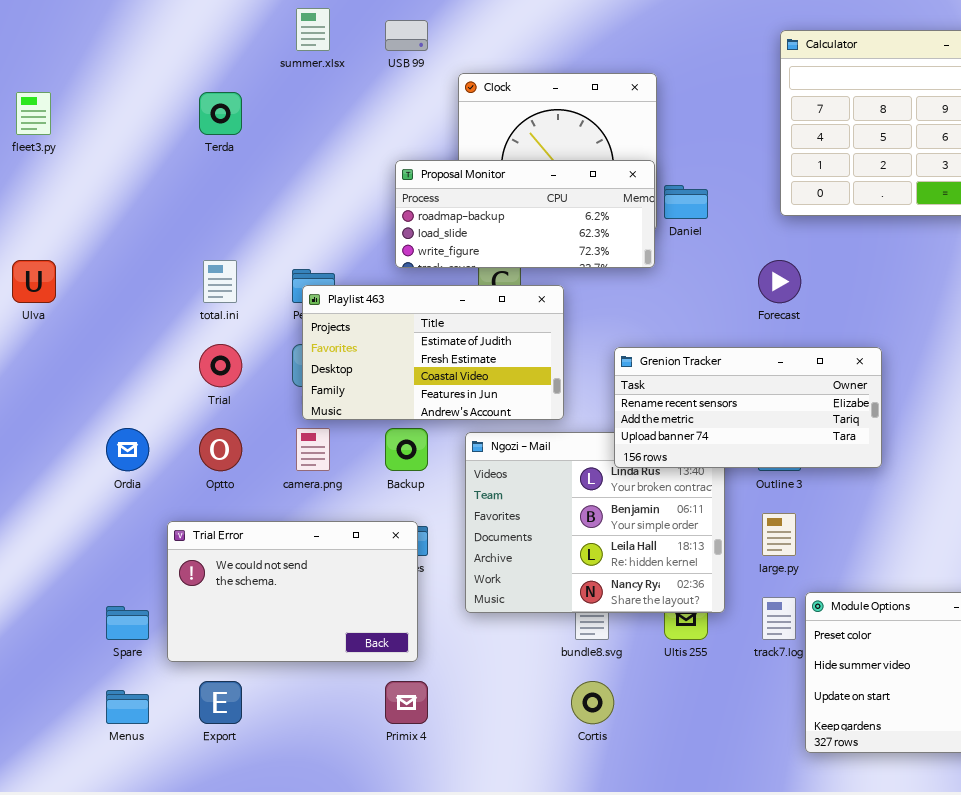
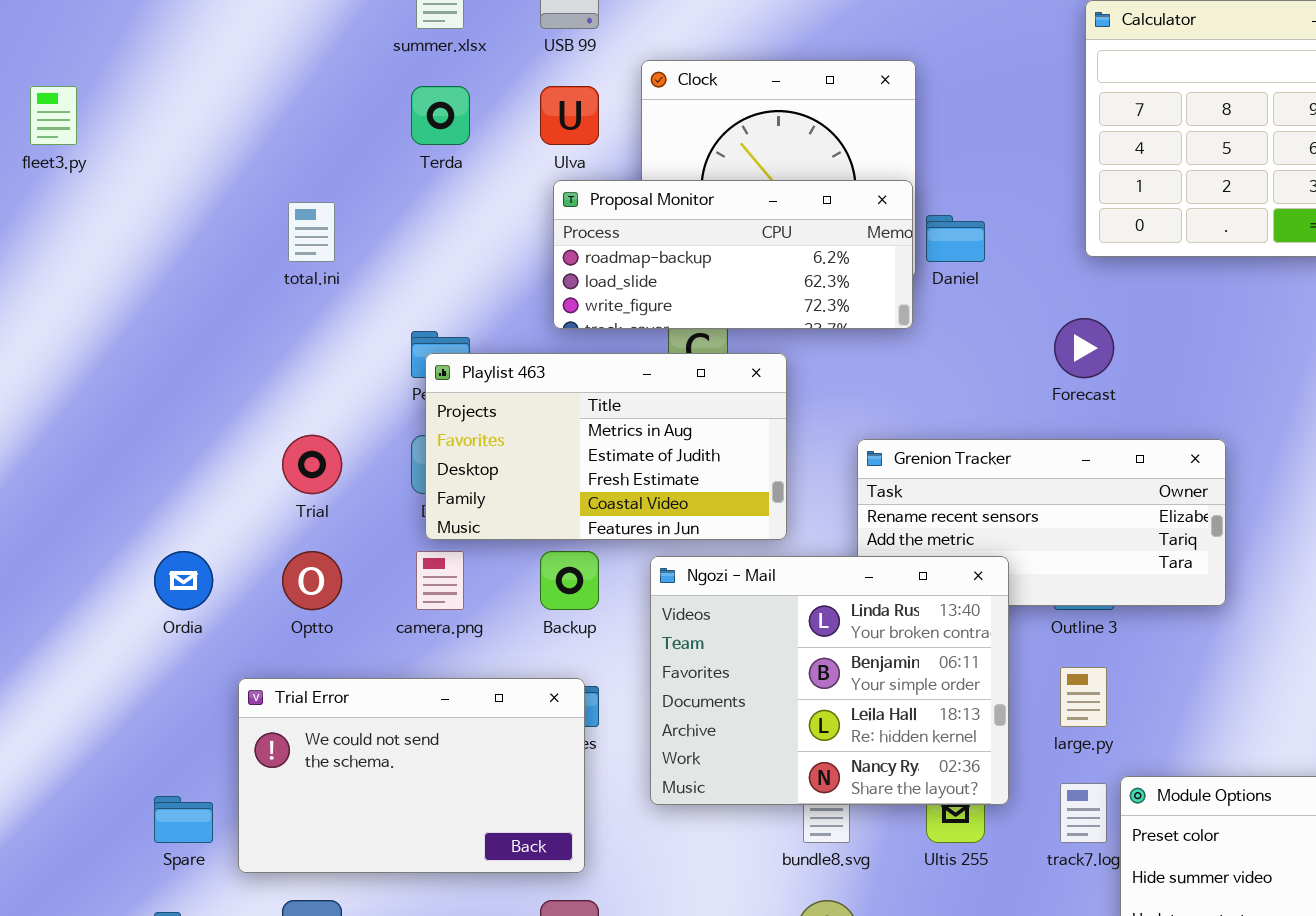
Terda: [199,92,242,135] -> [411,86,470,145], moved
Ulva: [12,260,56,303] -> [540,86,599,145], moved
total.ini: [203,260,237,303] -> [288,202,335,262], moved
Playlist 463: [302,285,564,420] -> [425,353,787,540], scrolled up 1 row
Ngozi - Mail: [465,432,725,613] -> [650,556,1009,805], raised

